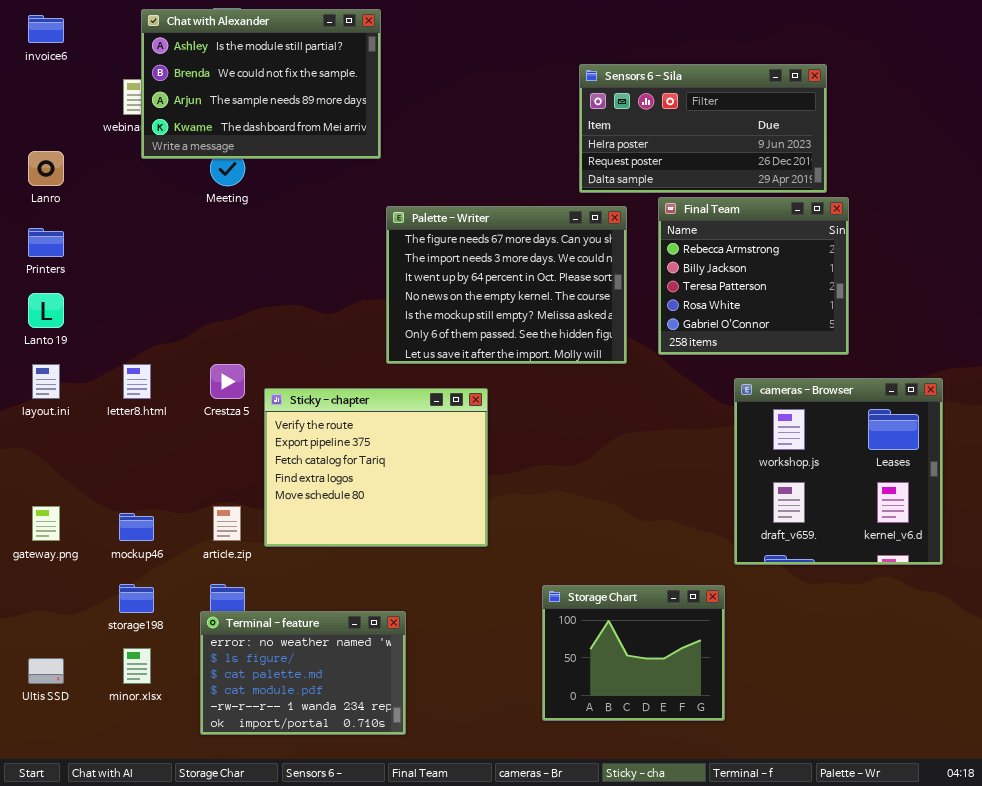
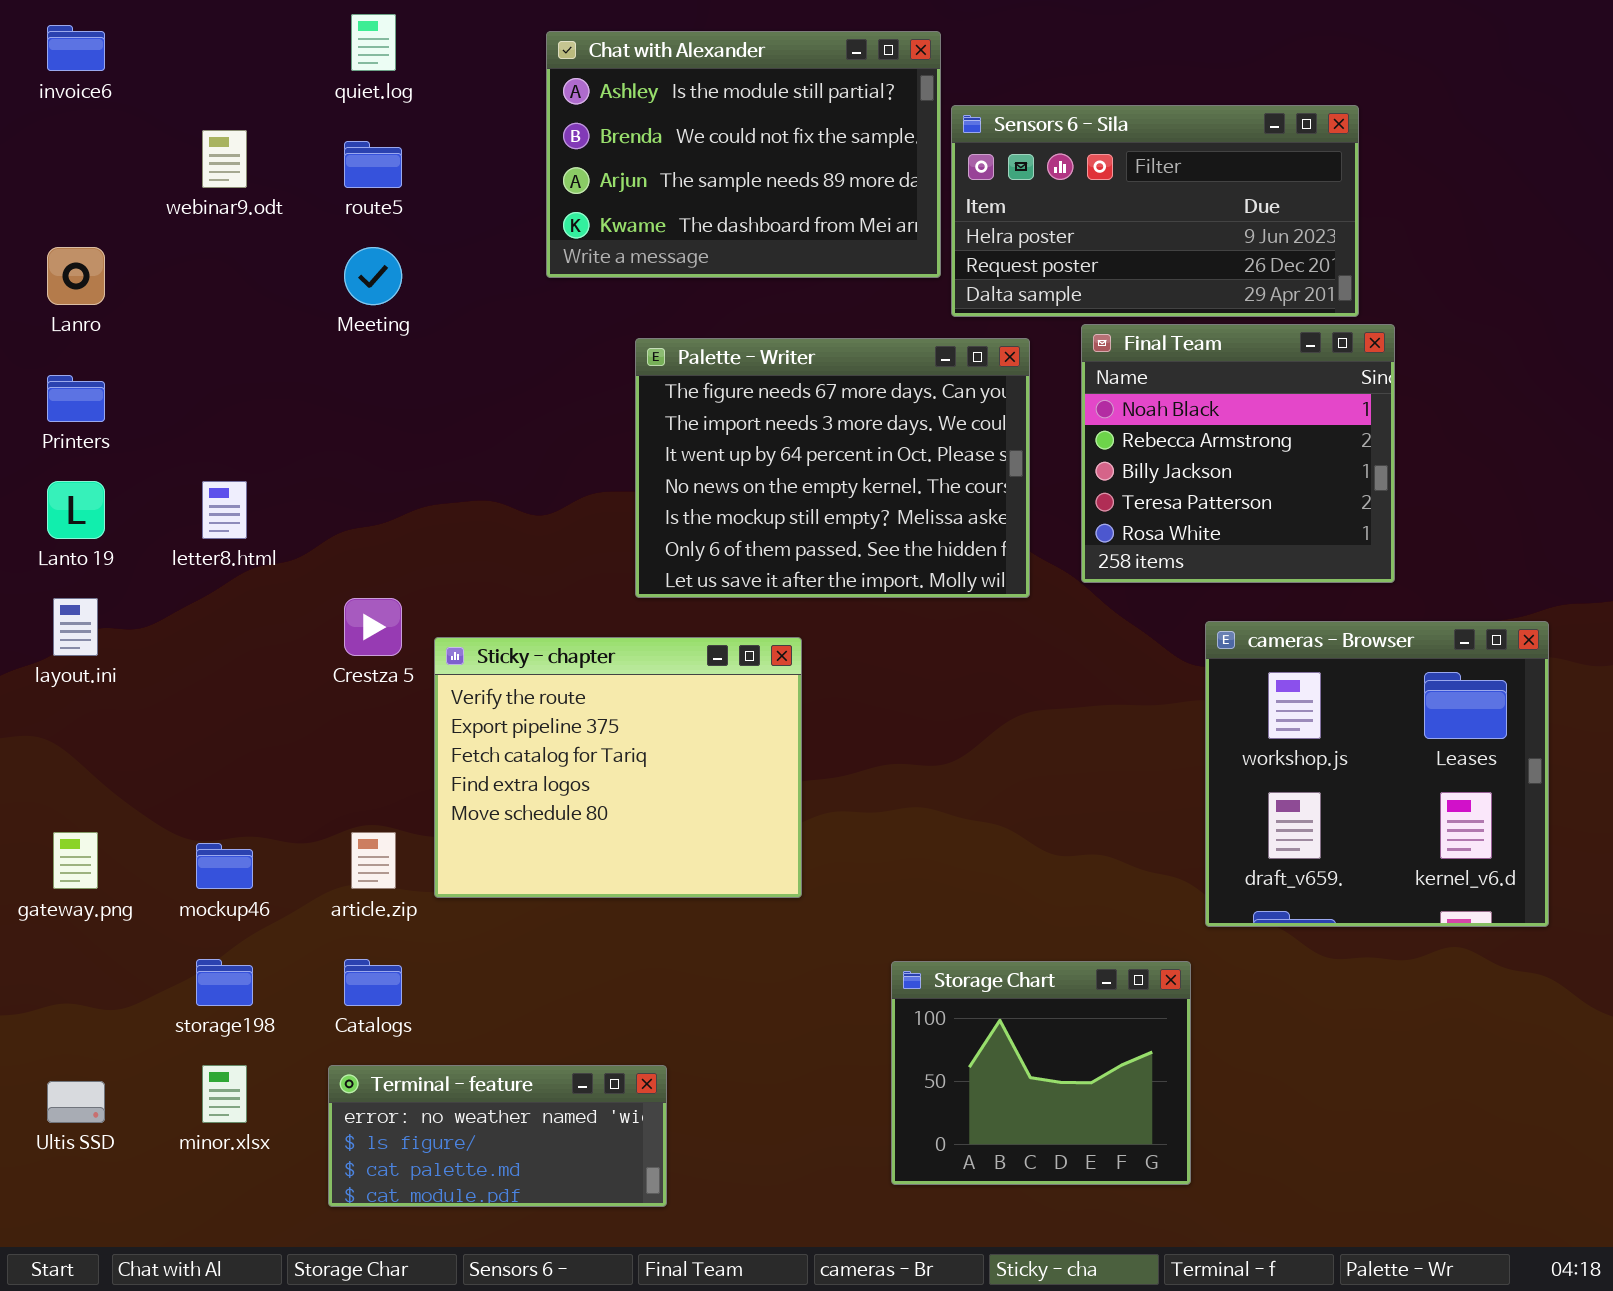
Chat with Alexander: [141,9,381,159] -> [546,31,941,278], moved
Final Team: [658,197,849,355] -> [1081,324,1395,583], scrolled up 1 row
letter8.html: [123,364,151,399] -> [202,481,247,539], moved
Terminal - feature: [200,611,406,735] -> [328,1065,667,1207], resized

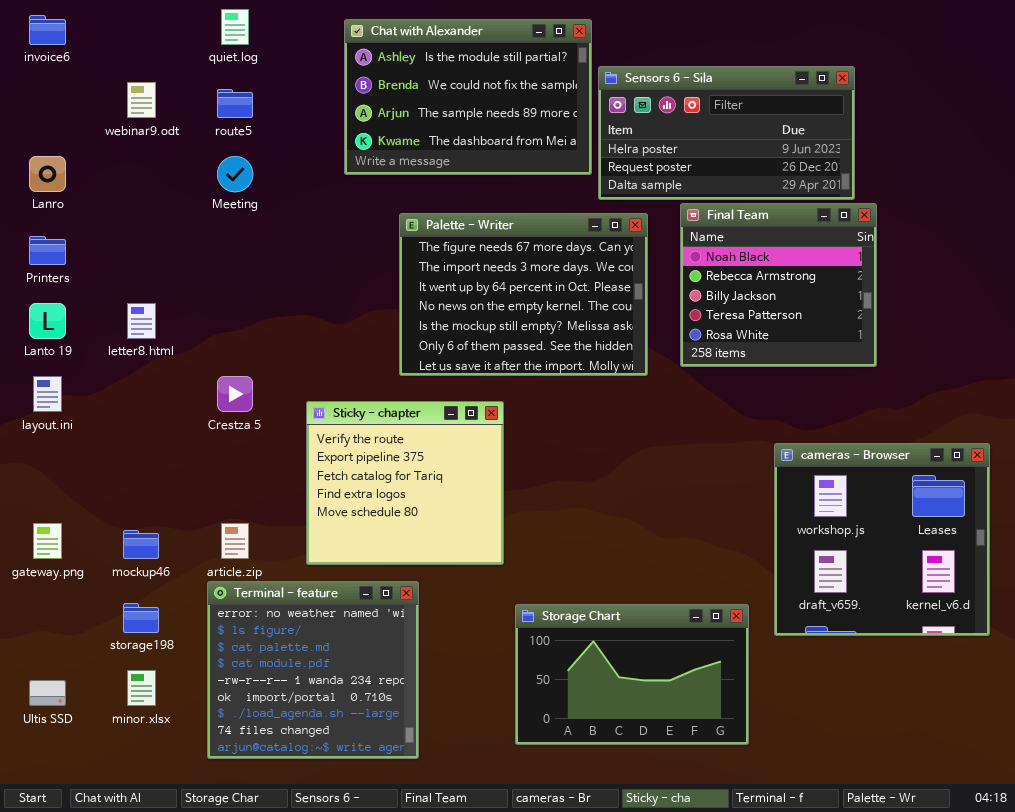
cameras - Browser: [1205,621,1549,927] -> [774,443,990,636], moved
Sticky - chapter: [434,637,802,898] -> [306,401,504,565], resized
Storage Chart: [891,961,1191,1185] -> [515,604,749,745], resized
Terminal - feature: [328,1065,667,1207] -> [207,581,419,759], resized

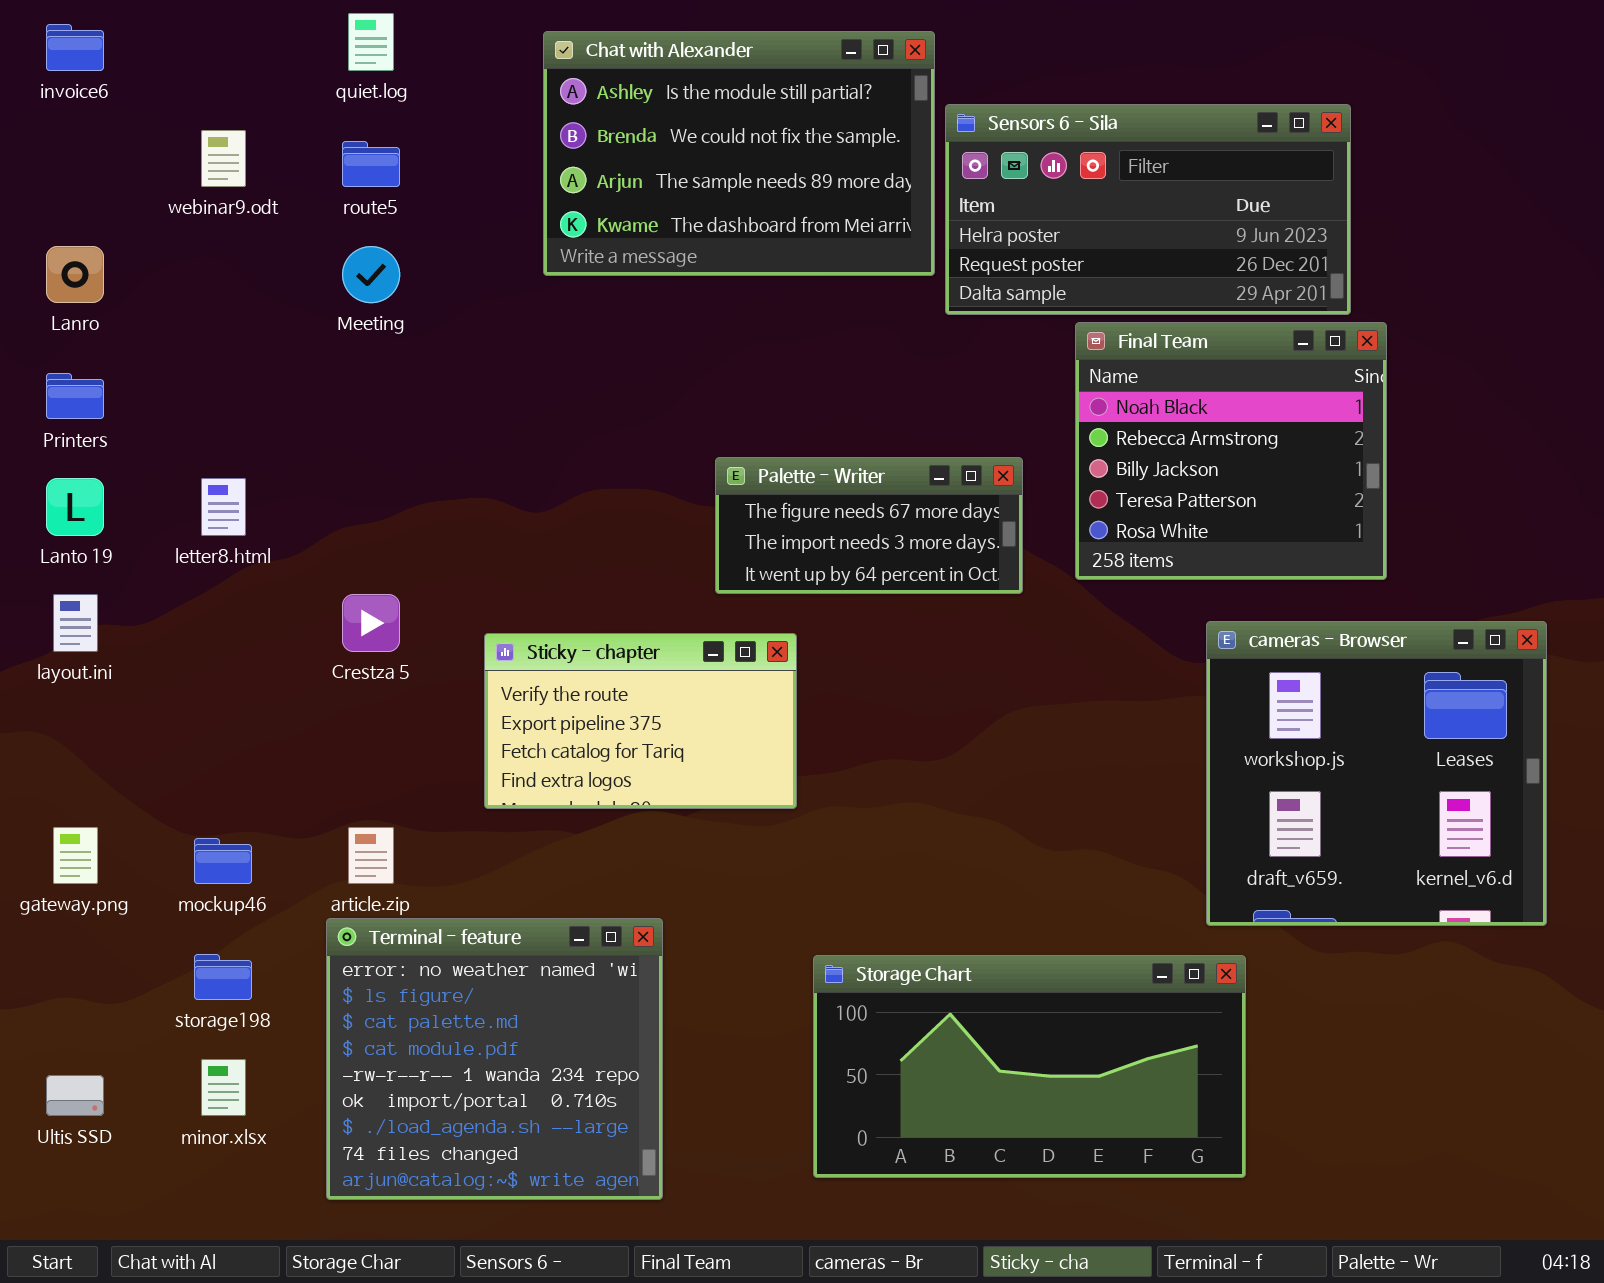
Palette - Writer: [399,213,648,376] -> [715,457,1023,594], resized
Sticky - chapter: [306,401,504,565] -> [484,633,797,809], resized
cameras - Browser: [774,443,990,636] -> [1206,621,1547,926], moved
Storage Chart: [515,604,749,745] -> [813,955,1246,1178], resized

